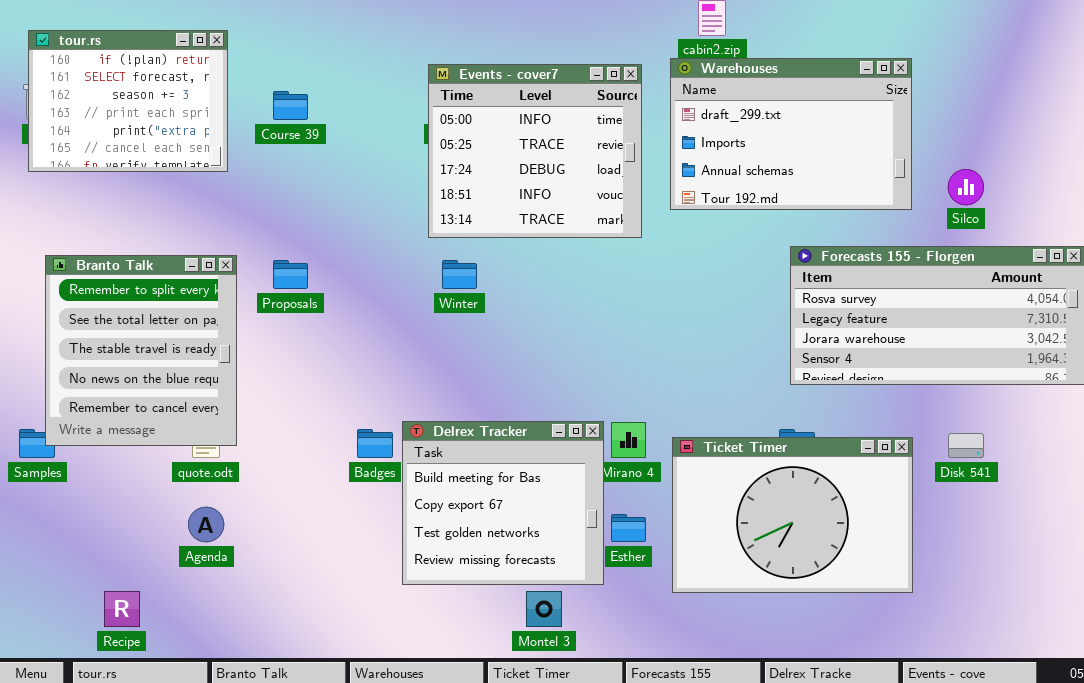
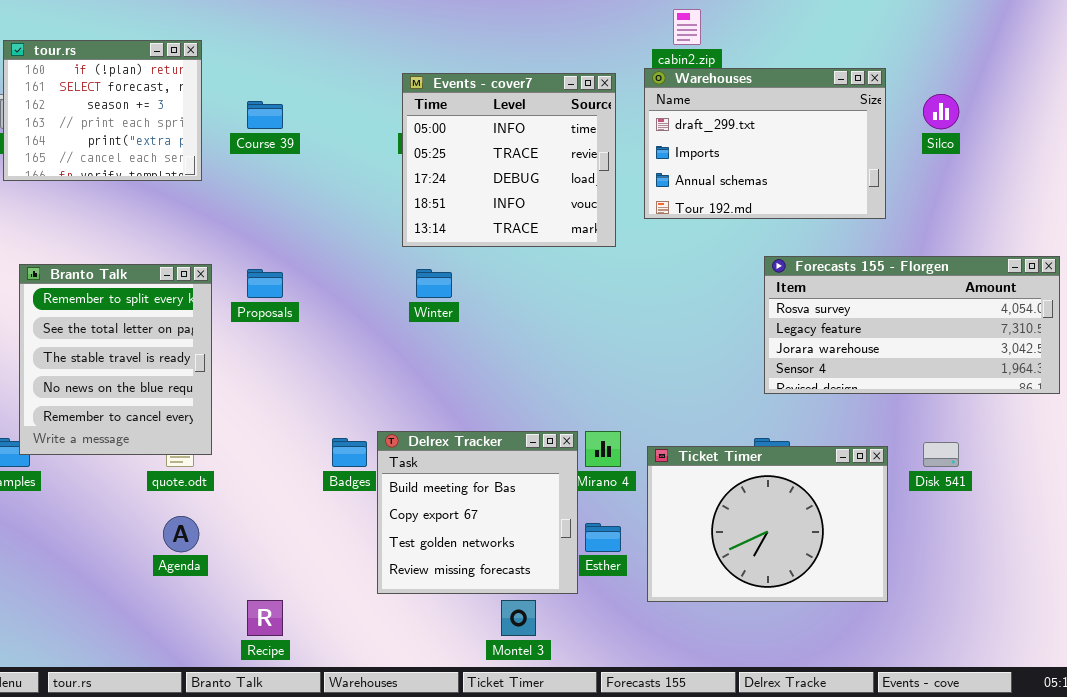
Silco: [948,169,984,205] -> [923,94,959,129], moved
Recipe: [104,591,140,627] -> [247,600,283,636], moved

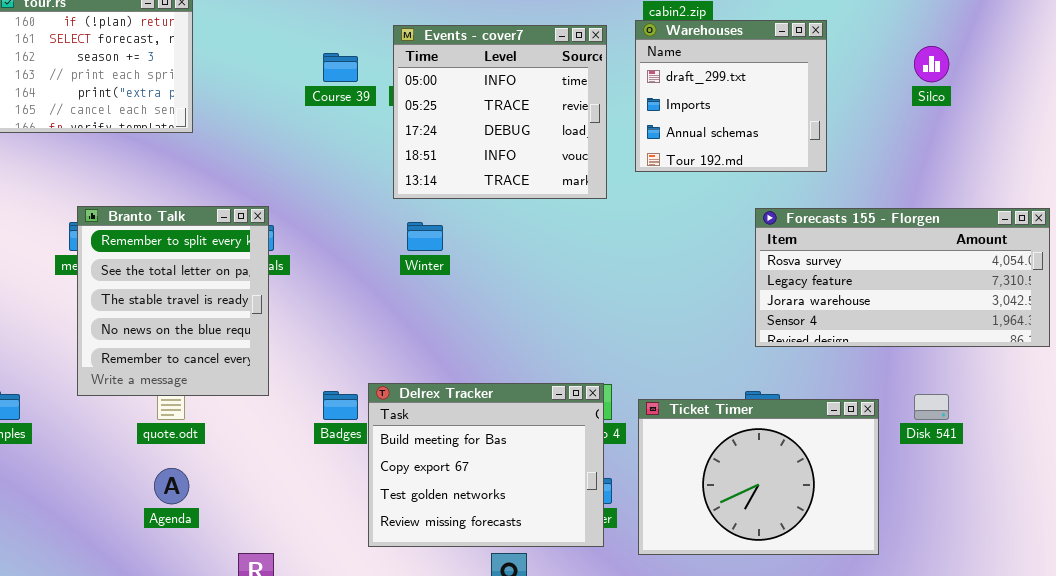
Warehouses: [644,68,886,219] -> [635,20,827,172], resized
Course 39: [247,101,283,129] -> [323,53,358,82], moved
Branto Talk: [19,264,212,455] -> [77,206,269,396], moved
Delrex Tracker: [377,431,578,594] -> [368,383,604,547], resized

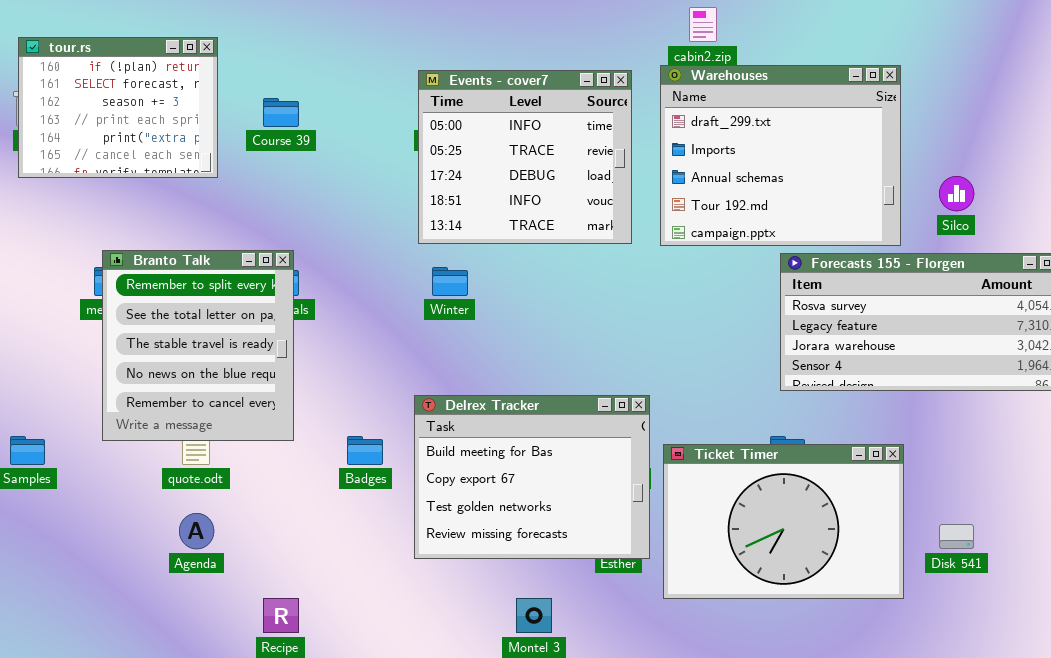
Warehouses: [635,20,827,172] -> [660,65,901,246], resized
Silco: [914,46,949,82] -> [939,176,974,211], moved
Course 39: [323,53,358,82] -> [263,98,299,127], moved
Delrex Tracker: [368,383,604,547] -> [414,395,650,559], moved
Disk 541: [914,394,949,420] -> [939,524,974,549], moved

